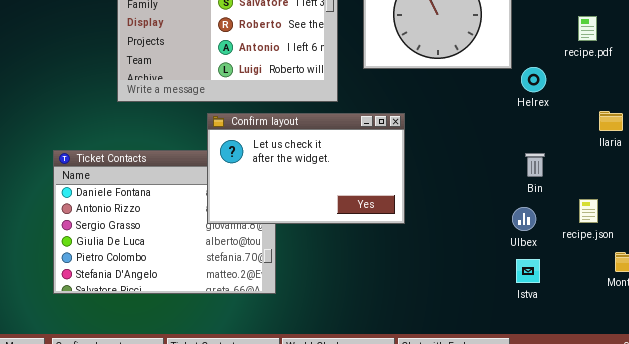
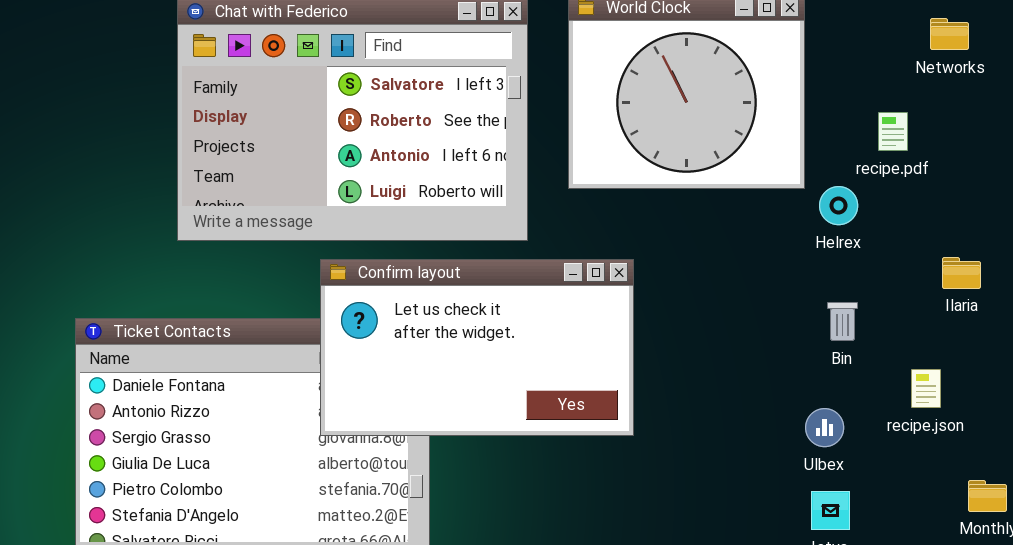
recipe.pdf: [578,16,597,41] -> [878,112,908,151], moved
Bin: [525,153,545,177] -> [827,302,858,341], moved
recipe.json: [579,199,598,223] -> [911,369,941,408], moved

